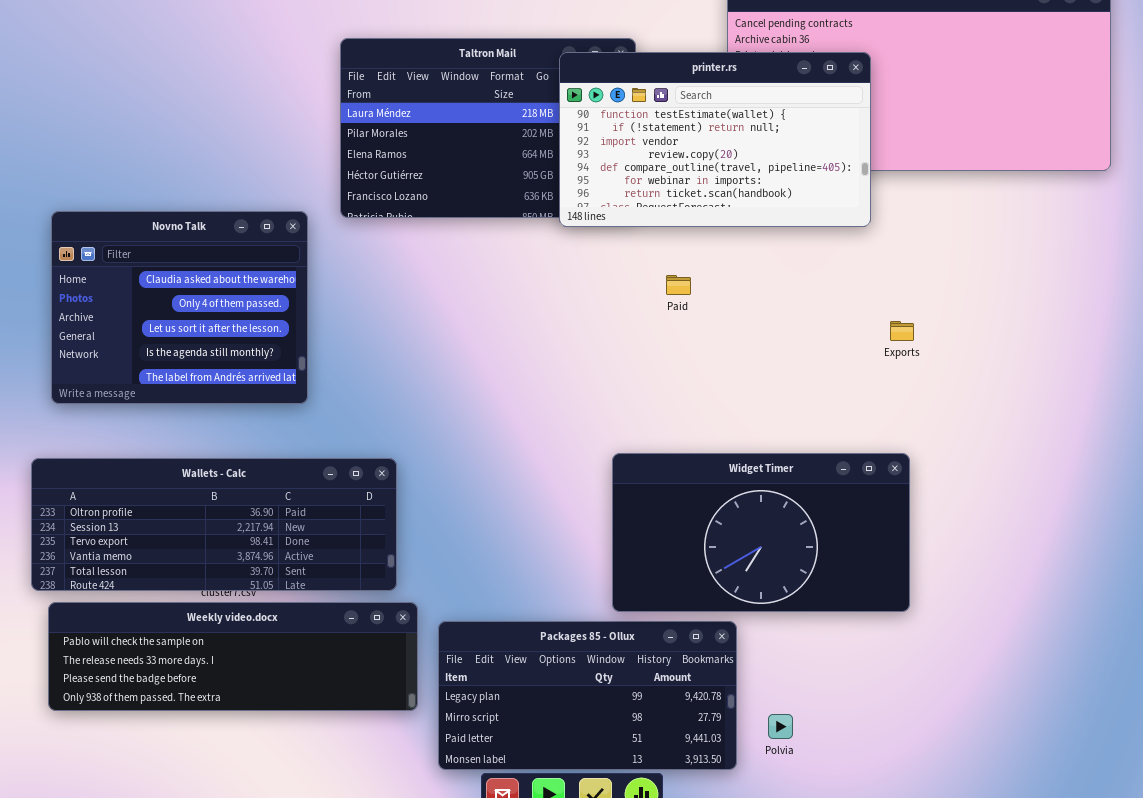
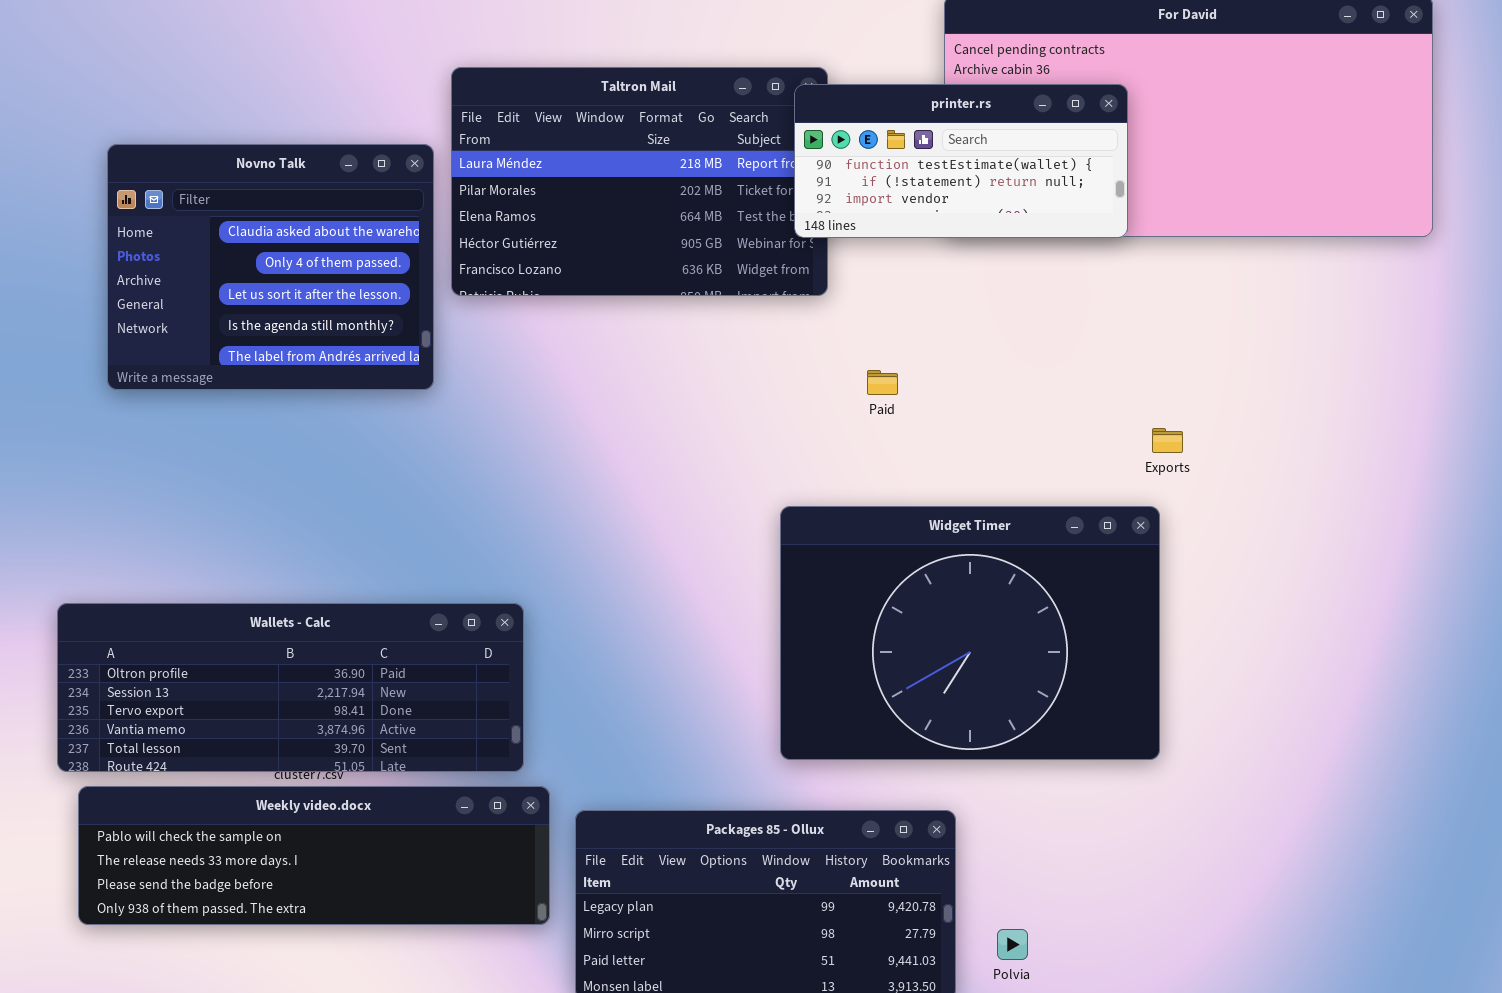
printer.rs: [559,52,871,227] -> [794,84,1128,238], resized
Novno Talk: [51,211,308,404] -> [107,144,434,390], moved
Widget Timer: [612,453,910,612] -> [780,506,1160,760], moved, resized

